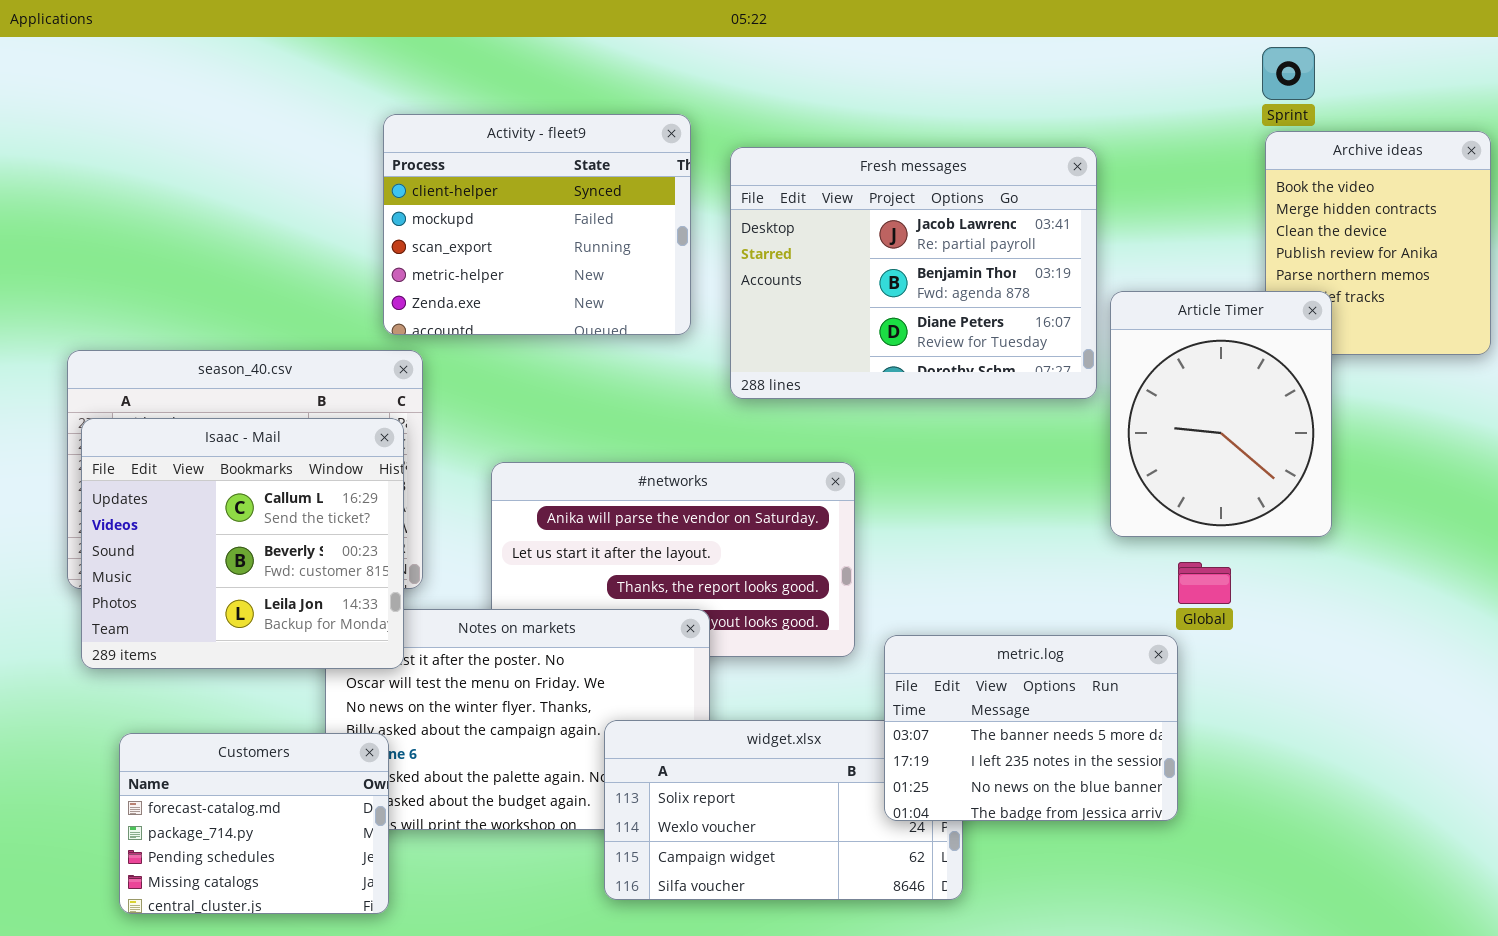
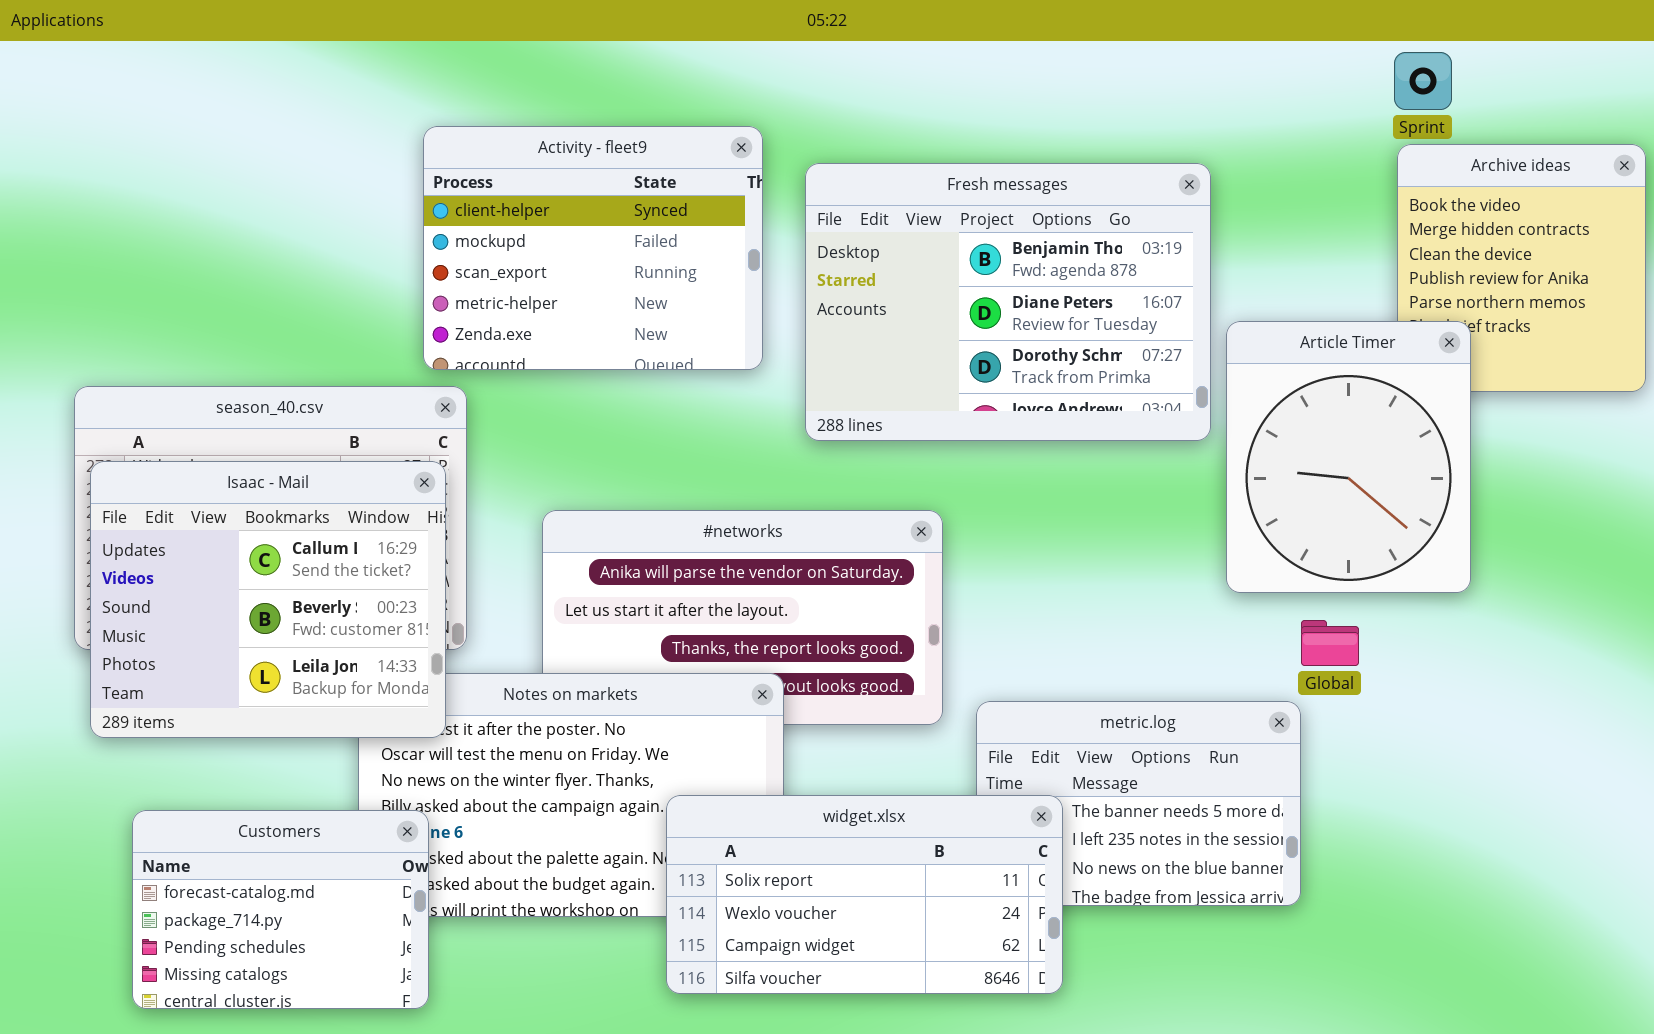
Fresh messages: [730,147,1097,399] -> [805,163,1211,441], scrolled down 1 row
widget.xlsx: [604,720,963,900] -> [666,795,1063,994], raised

